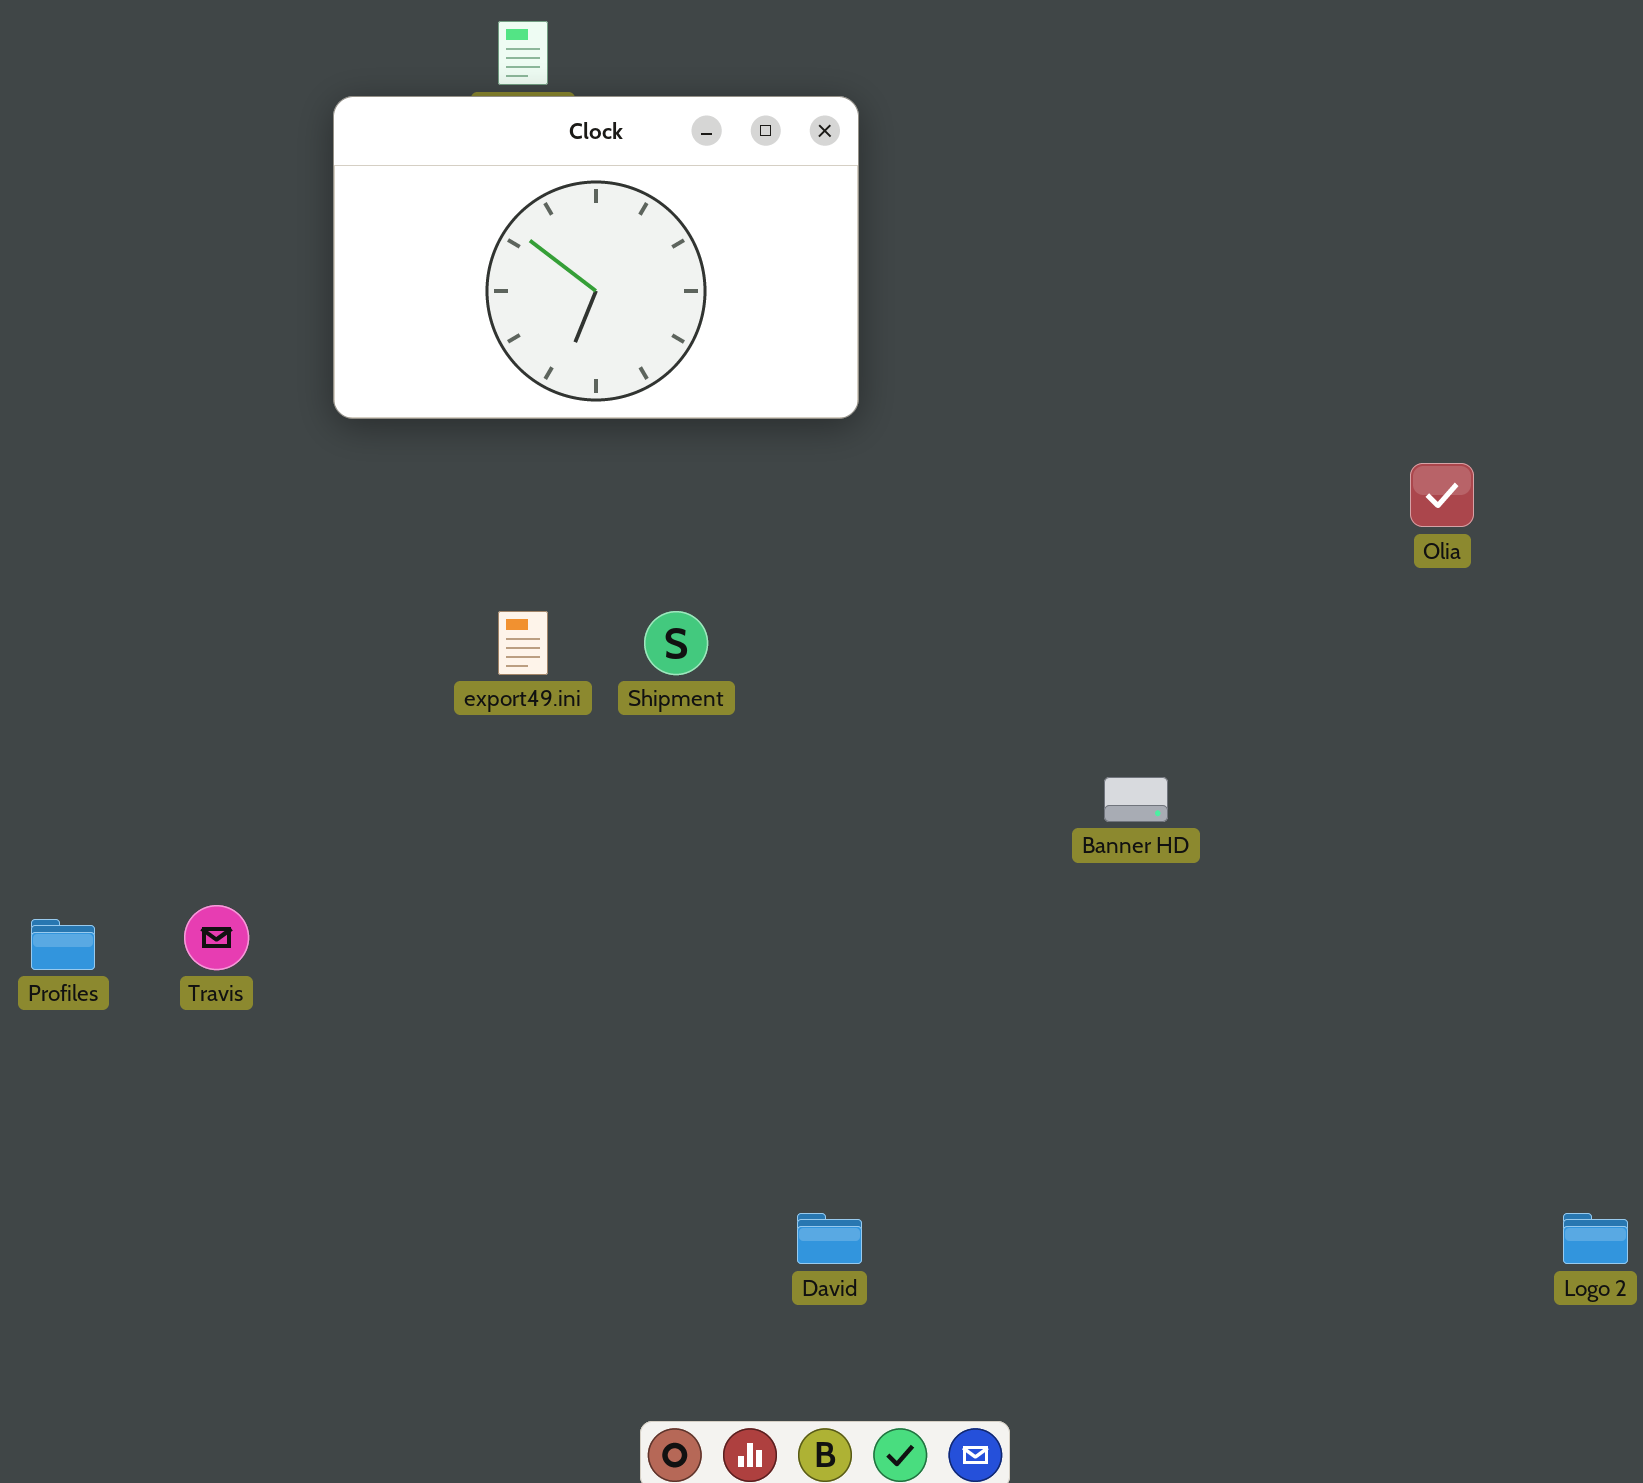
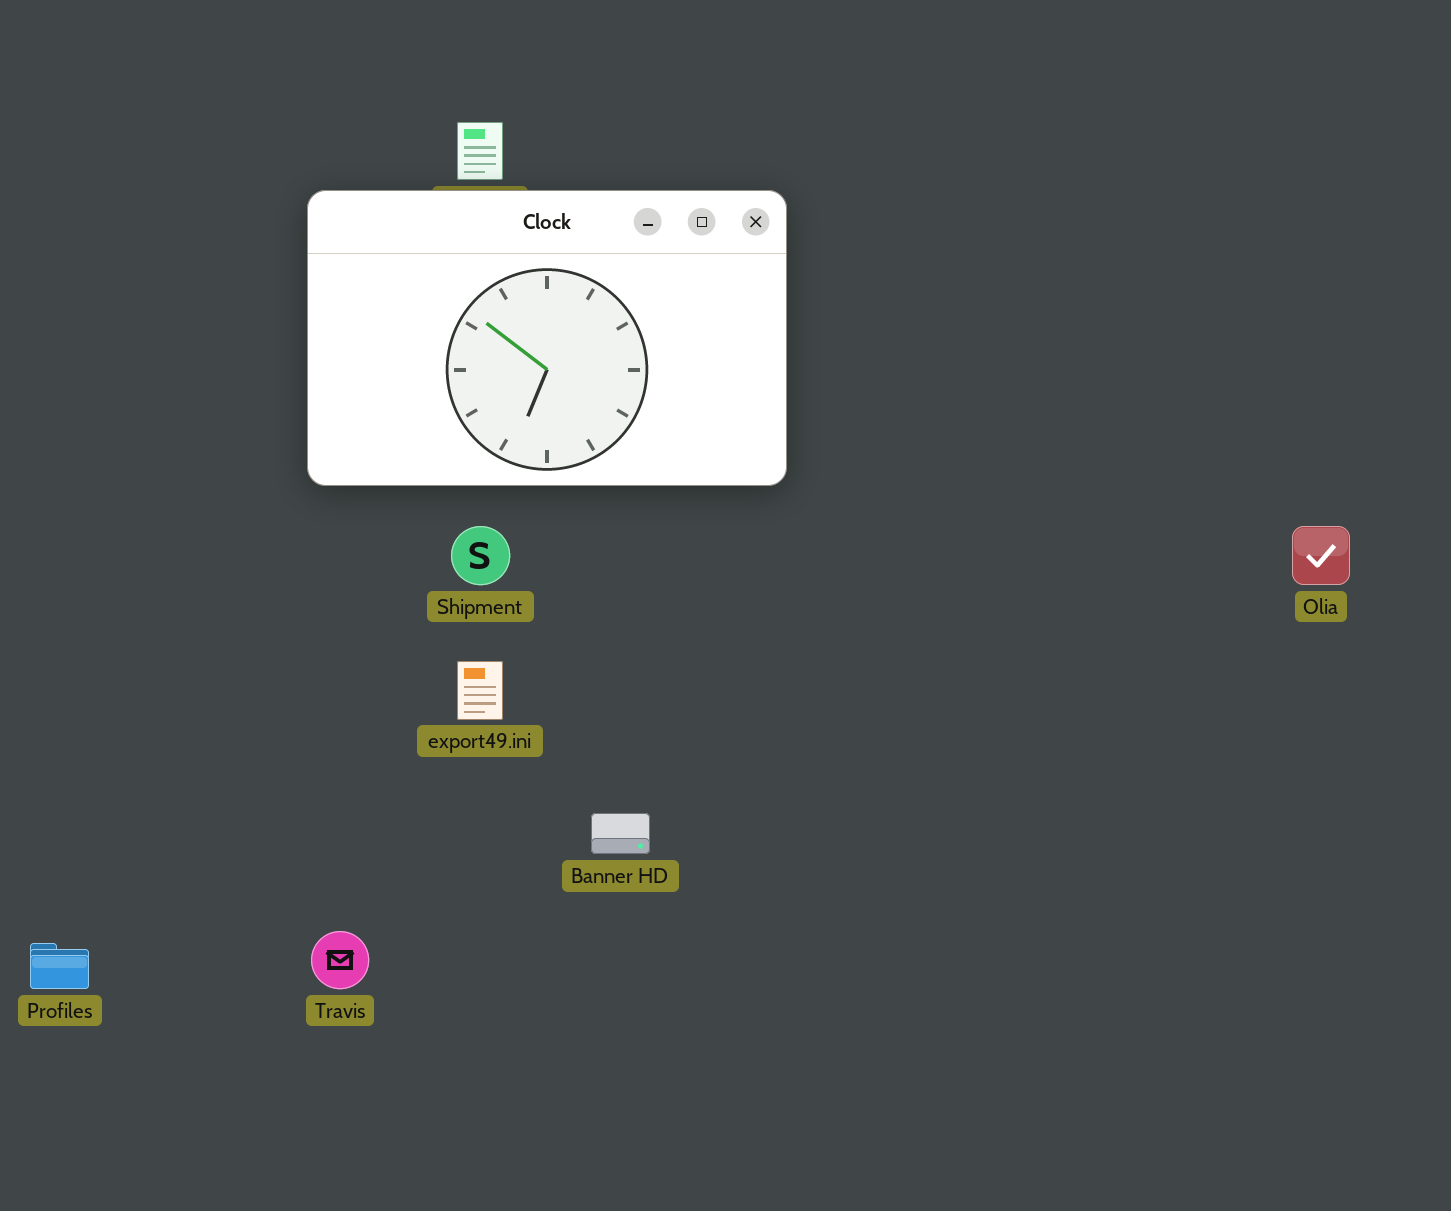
Shipment: [644,611,708,675] -> [451,526,510,585], moved
Banner HD: [1104,777,1168,822] -> [591,813,650,854], moved
Travis: [184,905,249,970] -> [311,931,369,989], moved

